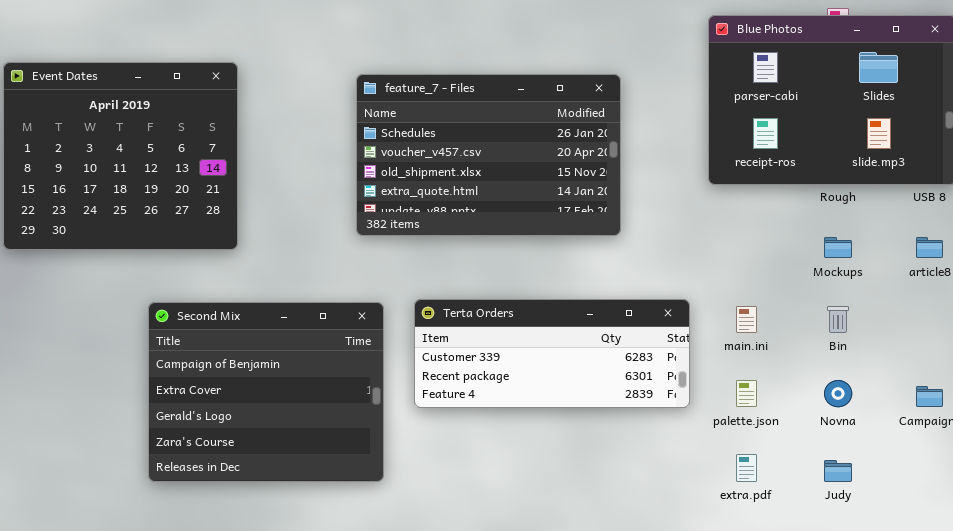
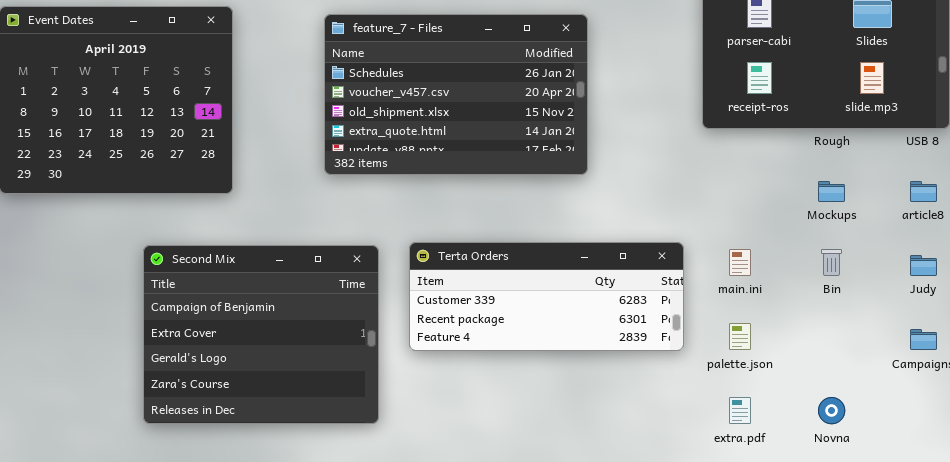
feature_7 - Files: [356,74,621,236] -> [324,14,588,175], moved
Novna: [824,380,852,407] -> [818,397,845,424], moved
Judy: [824,460,852,482] -> [910,255,937,276], moved

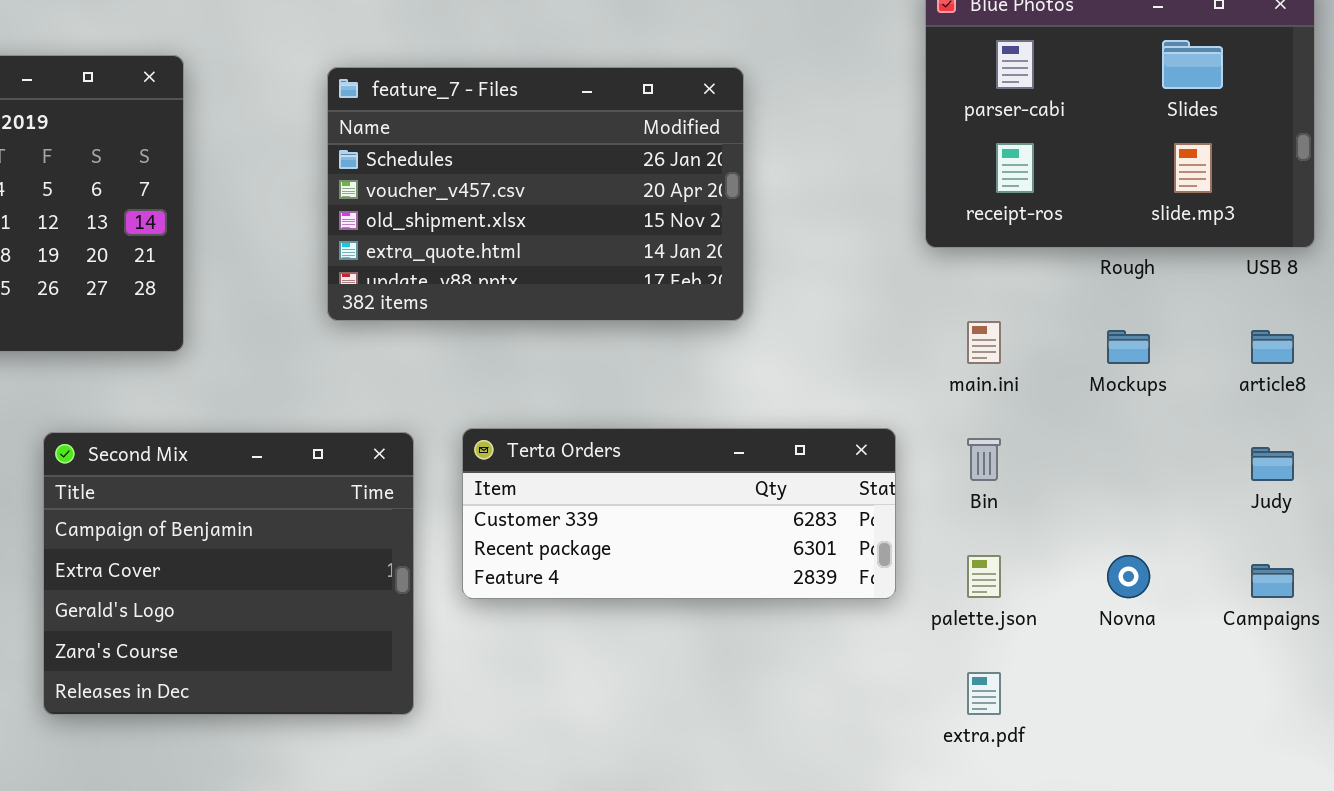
main.ini: [729,249,751,276] -> [967,321,1001,364], moved
Bin: [821,249,842,276] -> [967,438,1001,481], moved
Novna: [818,397,845,424] -> [1107,555,1150,598], moved

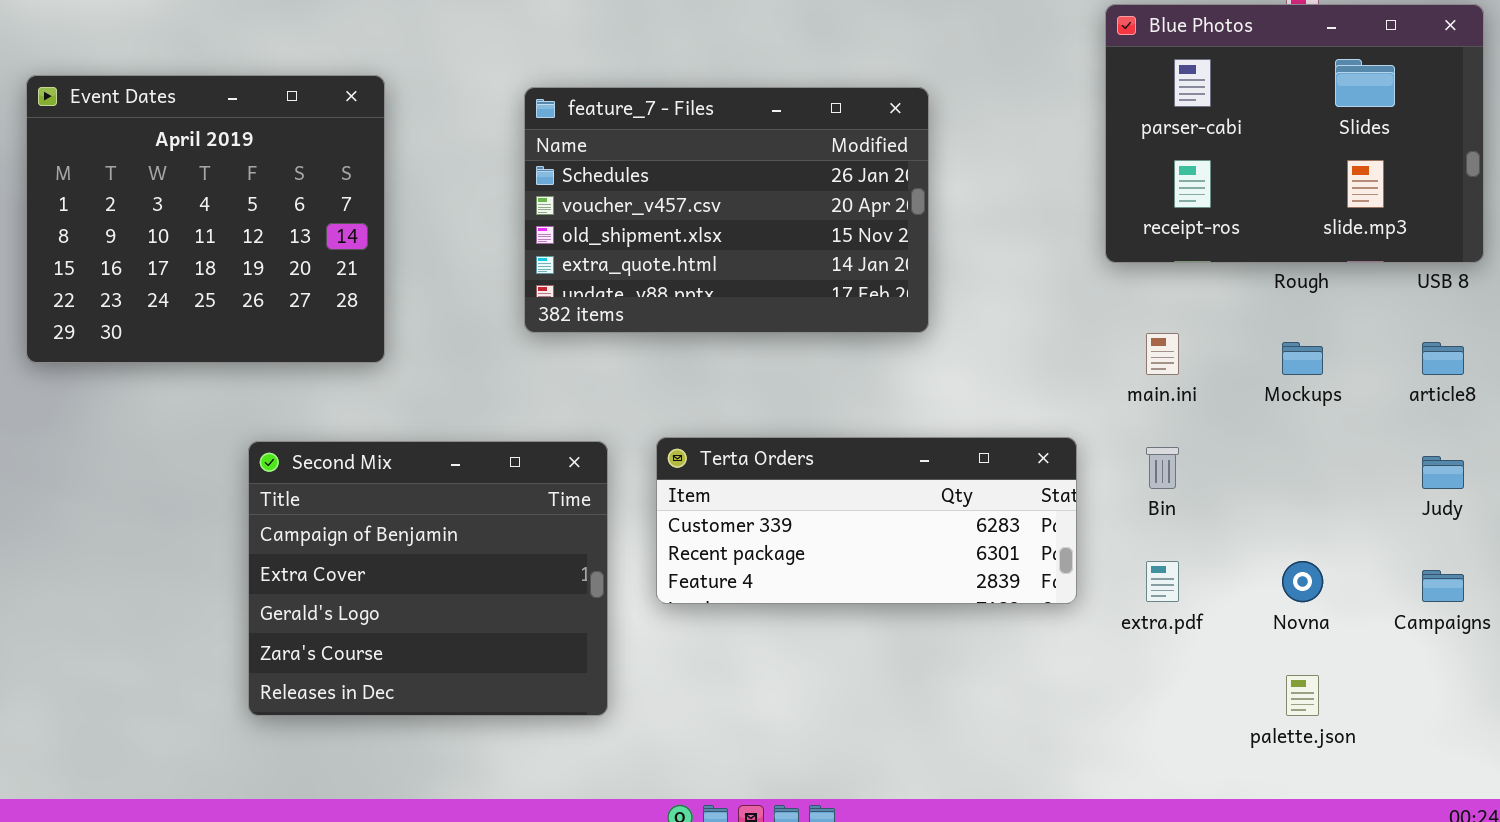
palette.json: [967,555,1001,598] -> [1286,675,1319,716], moved
extra.pdf: [967,672,1001,715] -> [1146,561,1179,602], moved

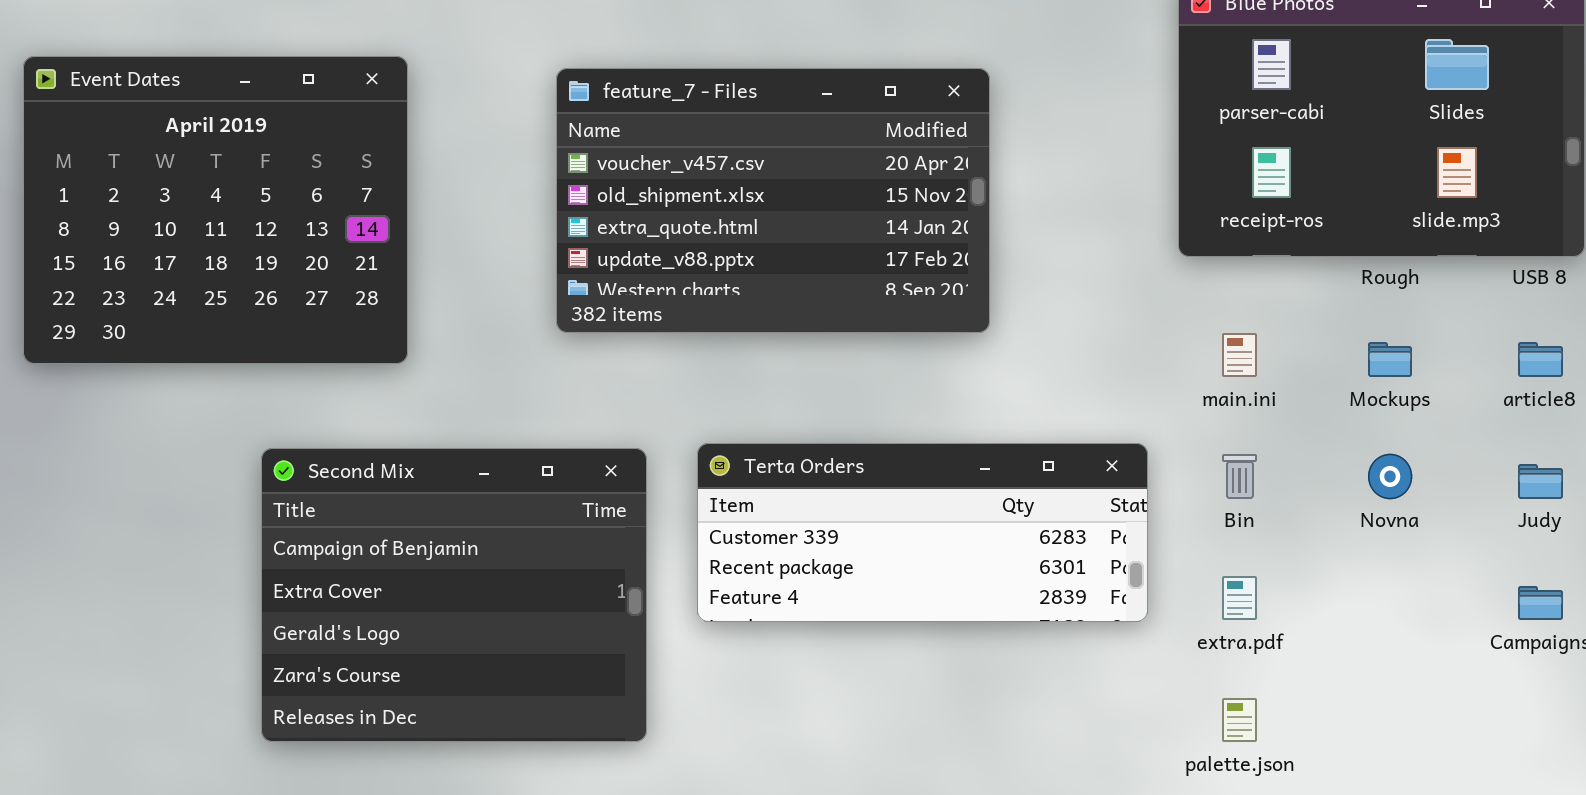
feature_7 - Files: [524,87,929,333] -> [556,68,990,333], scrolled down 1 row
Novna: [1282,561,1323,602] -> [1368,454,1412,499], moved
palette.json: [1286,675,1319,716] -> [1222,698,1257,742], moved

